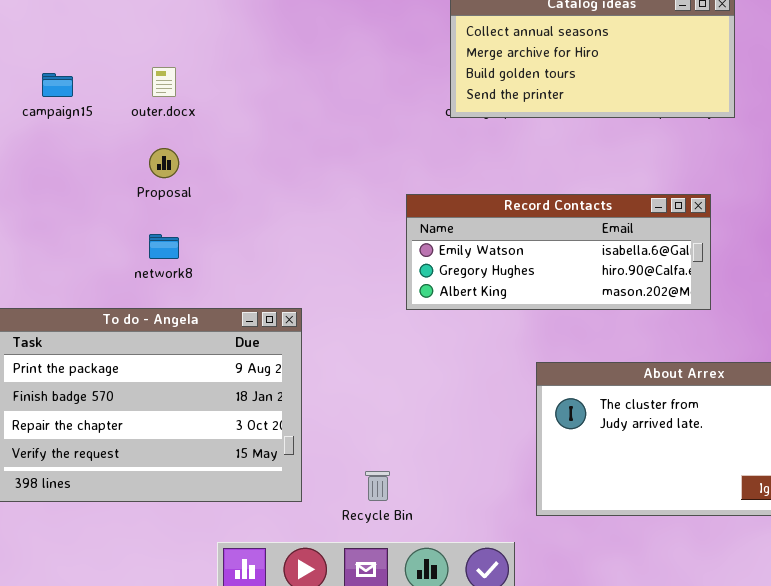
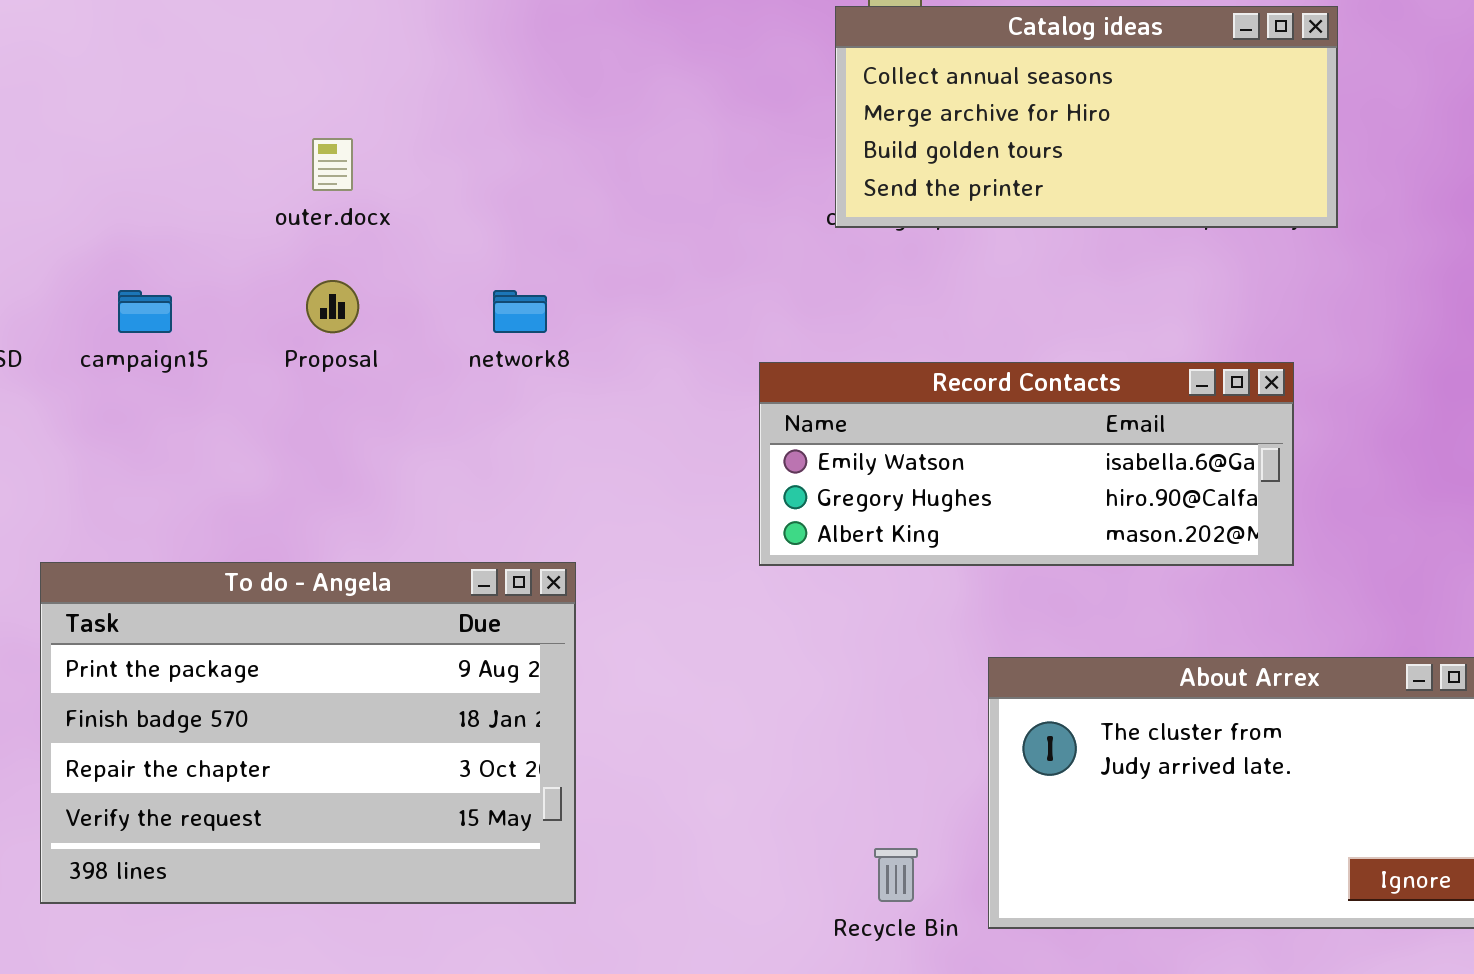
campaign15: [42,73,73,97] -> [118,290,172,333], moved
network8: [149,234,179,259] -> [493,290,547,333], moved
Recycle Bin: [365,471,390,501] -> [874,848,918,902], moved

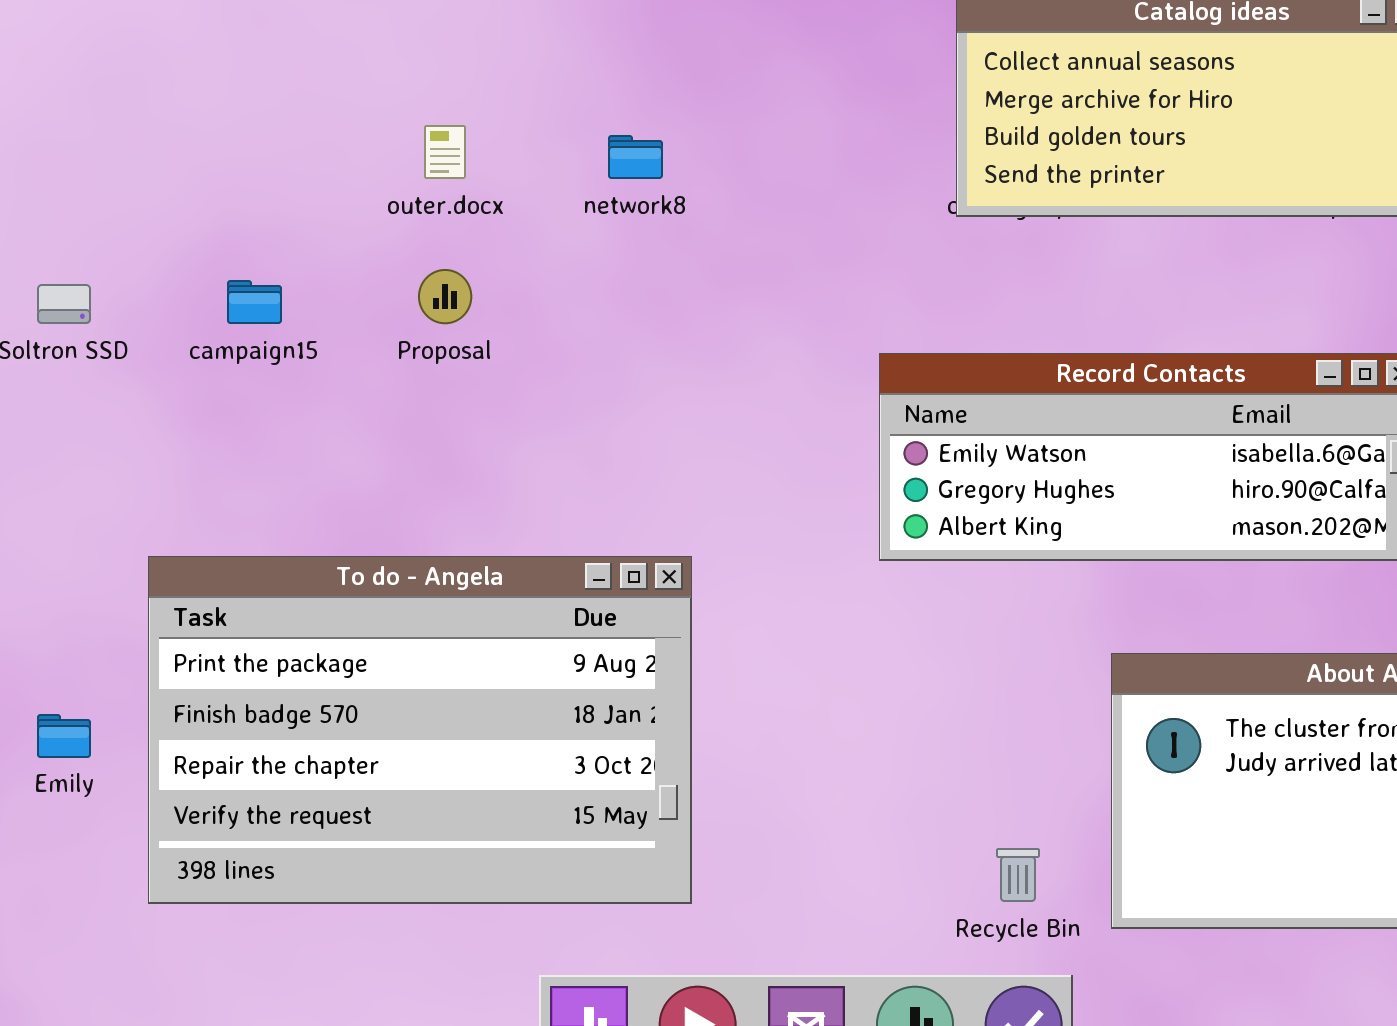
network8: [493,290,547,333] -> [608,135,663,179], moved

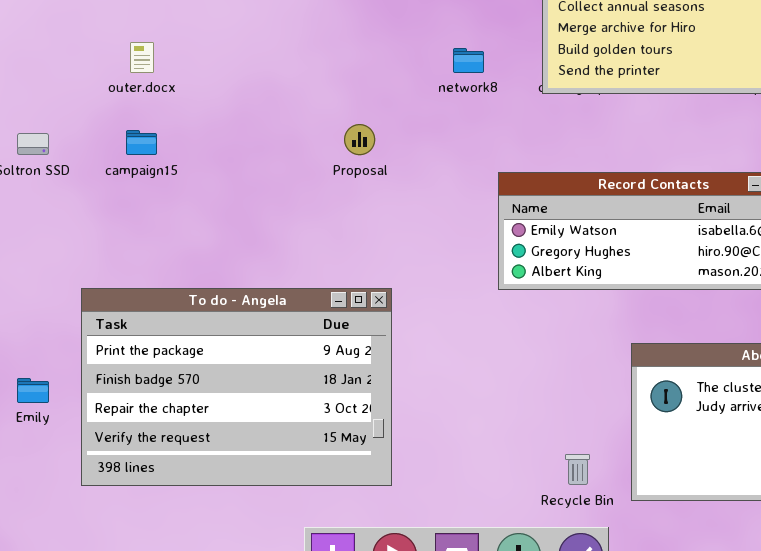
outer.docx: [424,125,466,179] -> [130,42,154,73], moved
network8: [608,135,663,179] -> [453,48,484,73], moved
Proposal: [418,269,472,324] -> [344,124,375,155], moved

